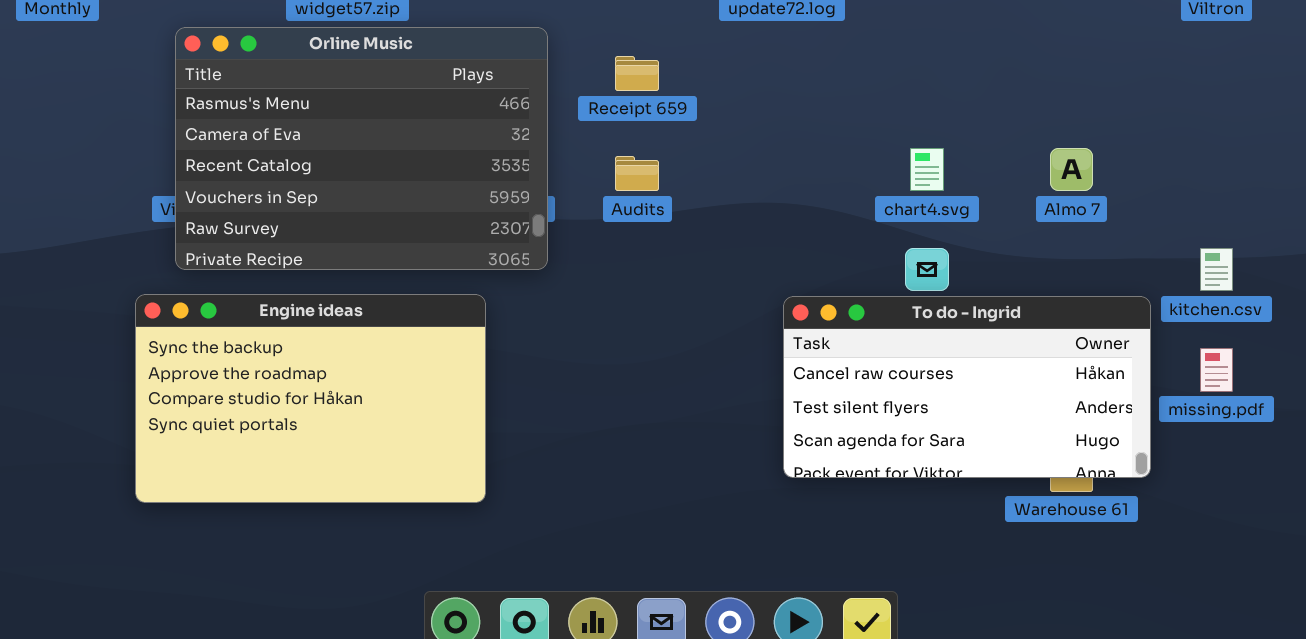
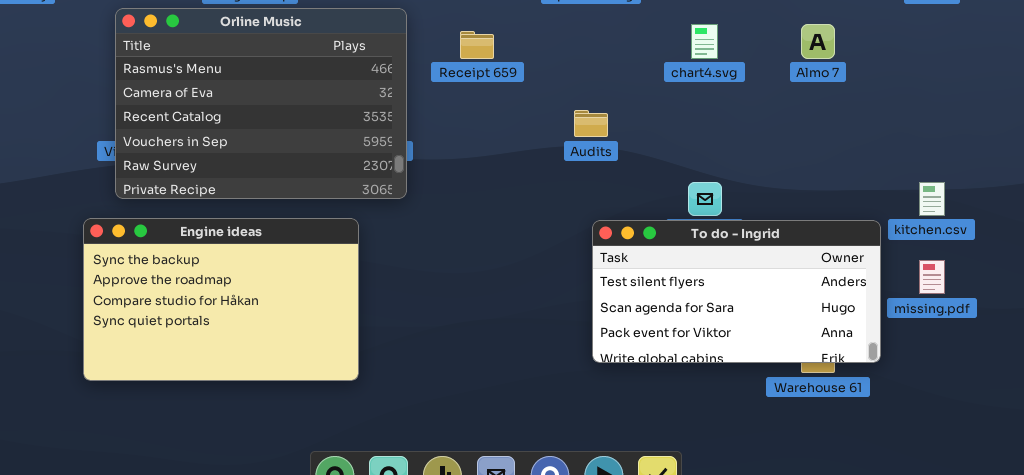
chart4.svg: [910,148,944,191] -> [691,24,718,59], moved
Almo 7: [1050,148,1093,191] -> [801,24,835,59], moved
Audits: [615,156,659,191] -> [574,110,608,137], moved
To do - Ingrid: [783,296,1151,478] -> [592,220,881,363], scrolled down 1 row

